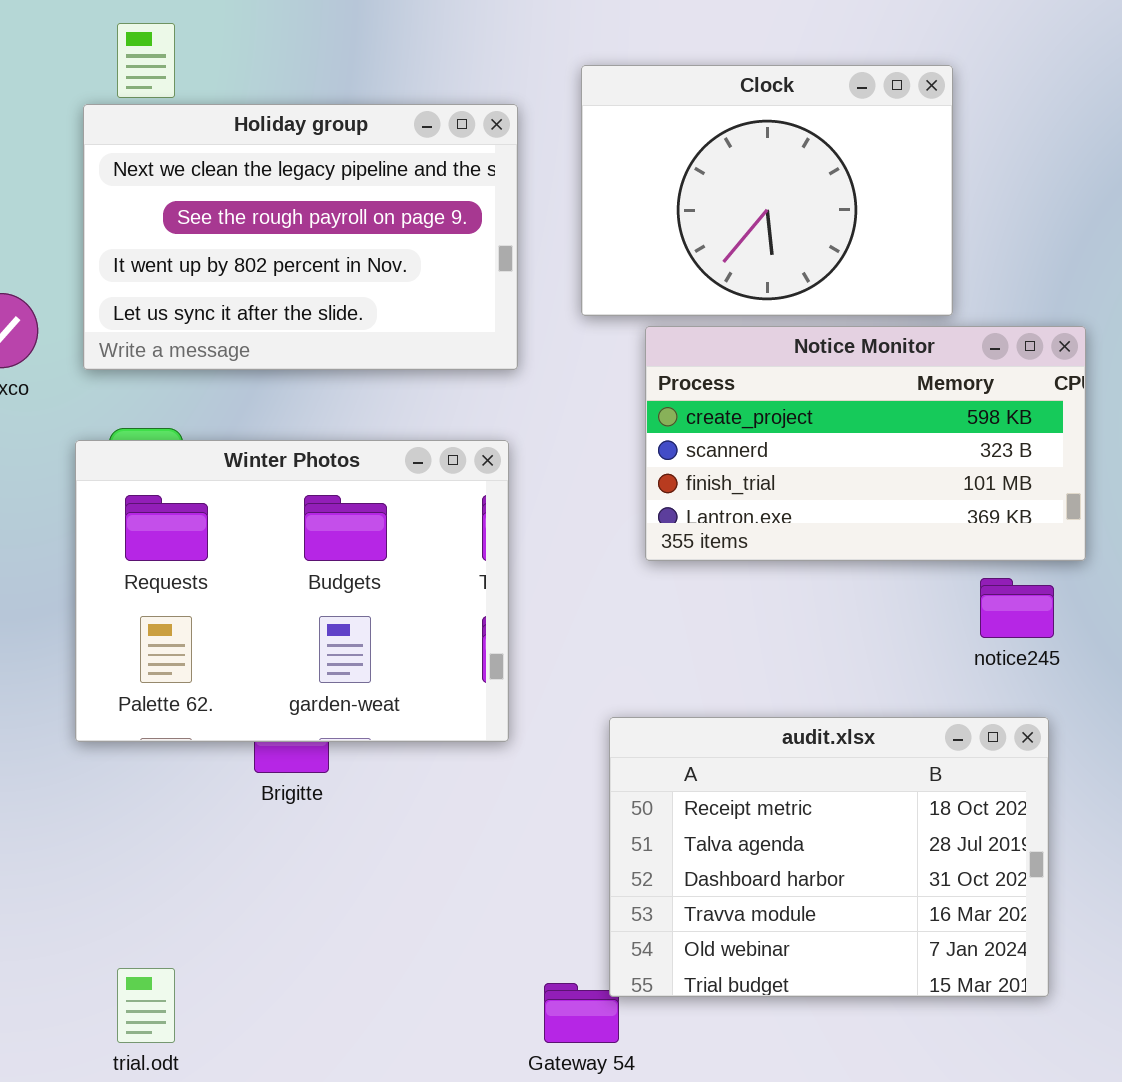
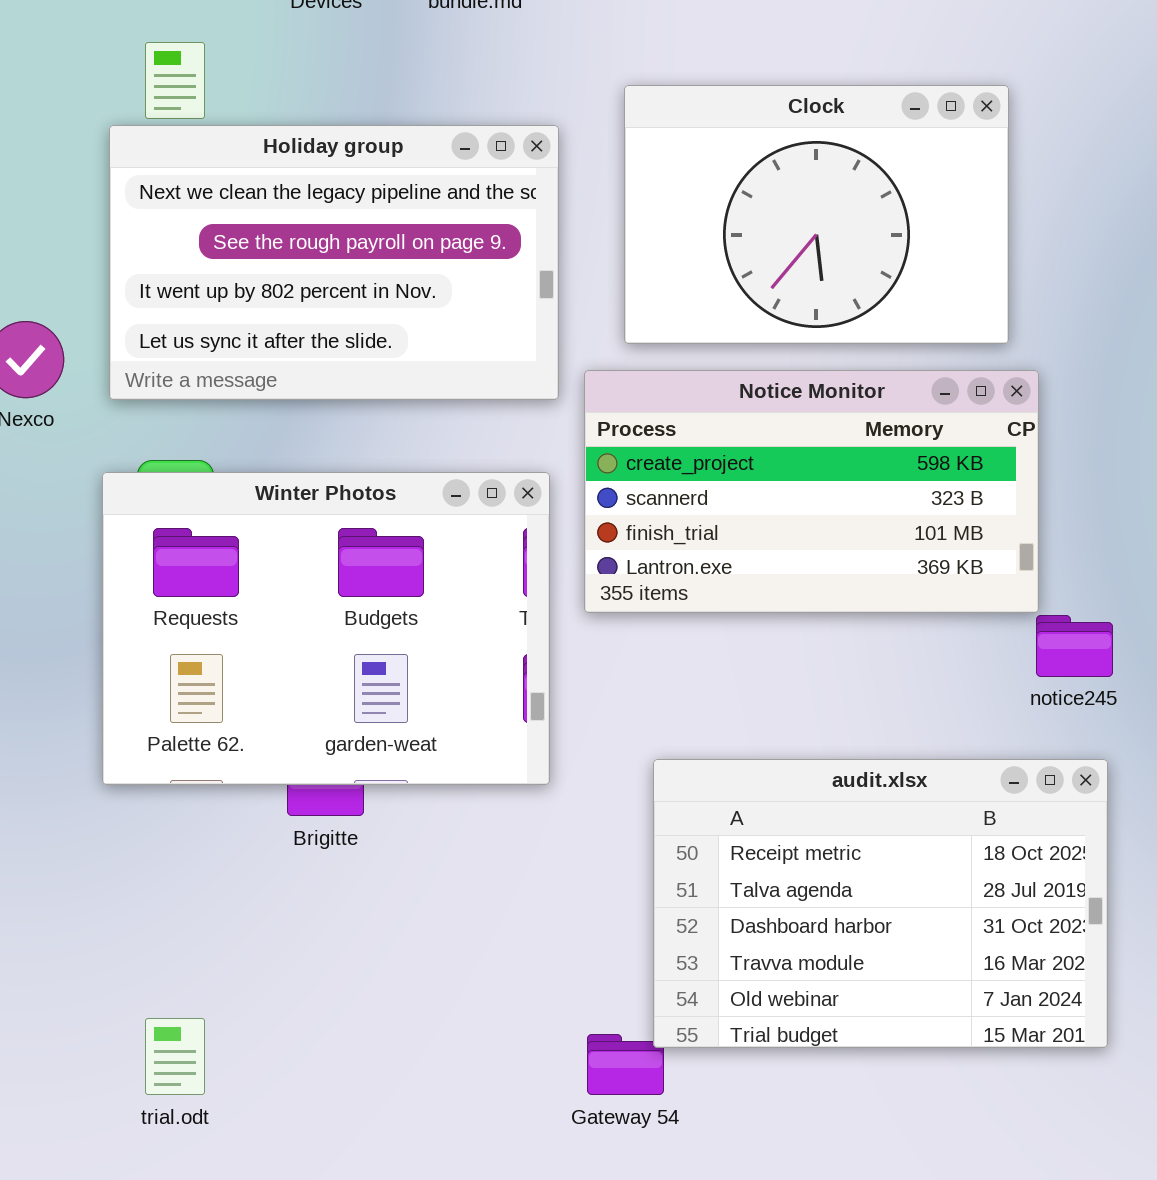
Notice Monitor: [645,326,1086,561] -> [584,370,1039,613], moved

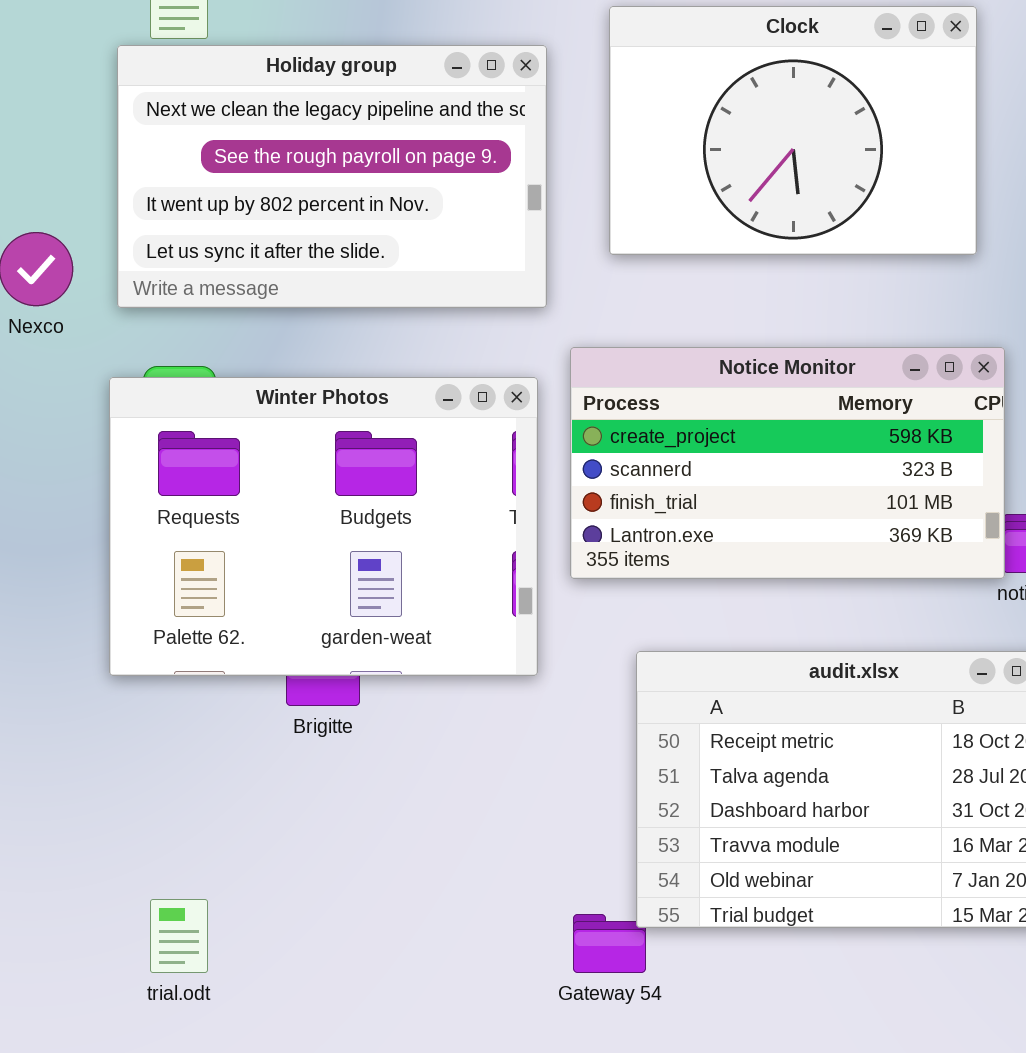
Notice Monitor: [584,370,1039,613] -> [570,347,1005,579], moved

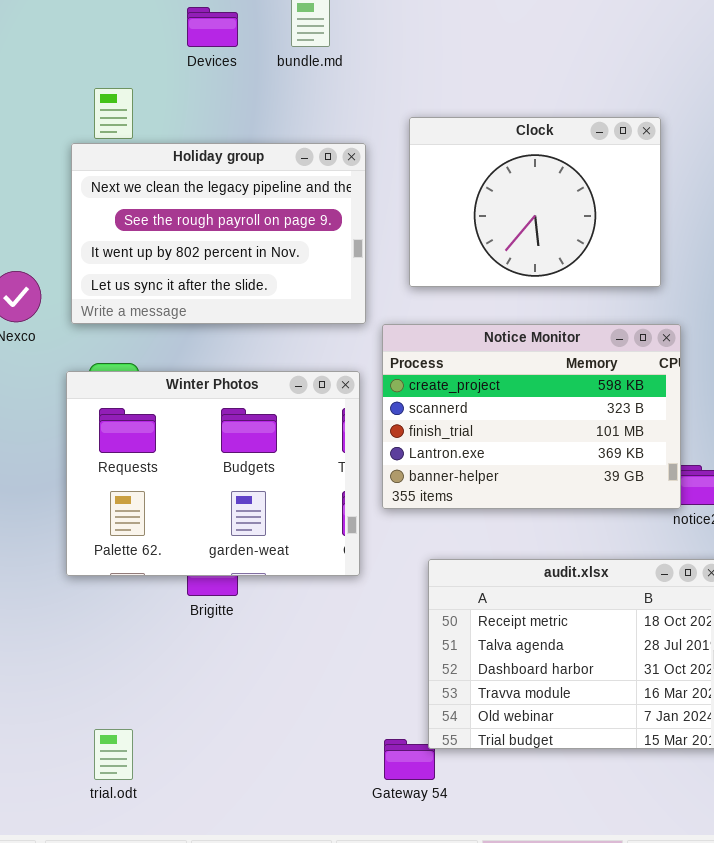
Notice Monitor: [570,347,1005,579] -> [382,324,681,509], resized

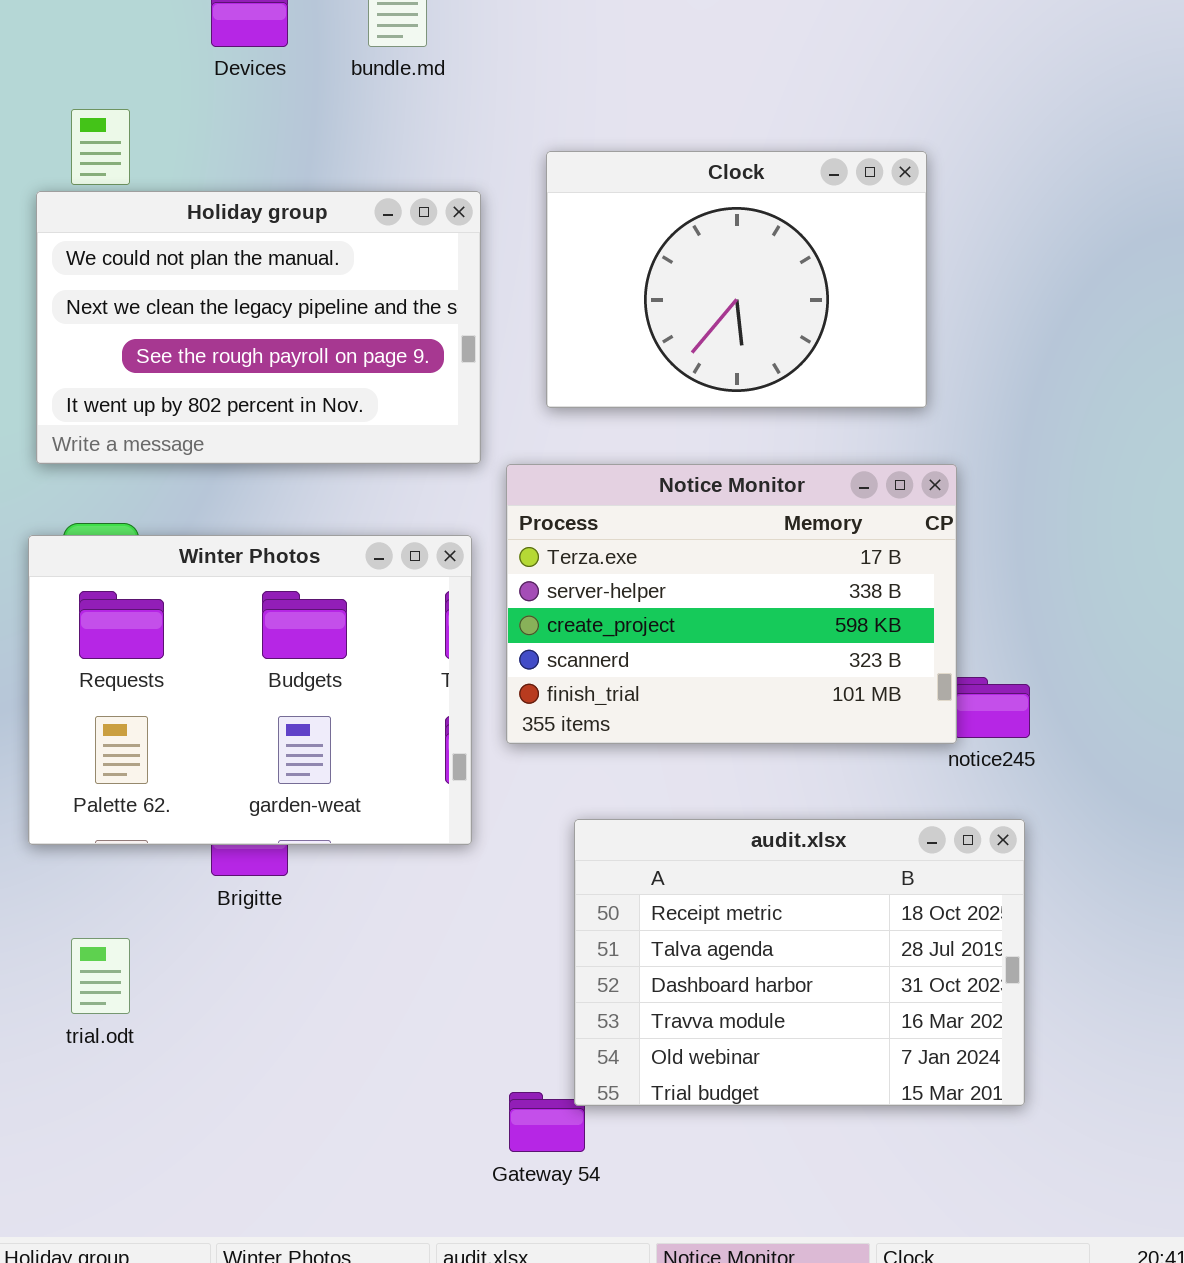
Holiday group: [71,143,366,324] -> [36,191,481,464], scrolled up 1 row
Notice Monitor: [382,324,681,509] -> [506,464,957,744], scrolled up 2 rows
trial.odt: [94,729,133,780] -> [71,938,130,1014], moved

